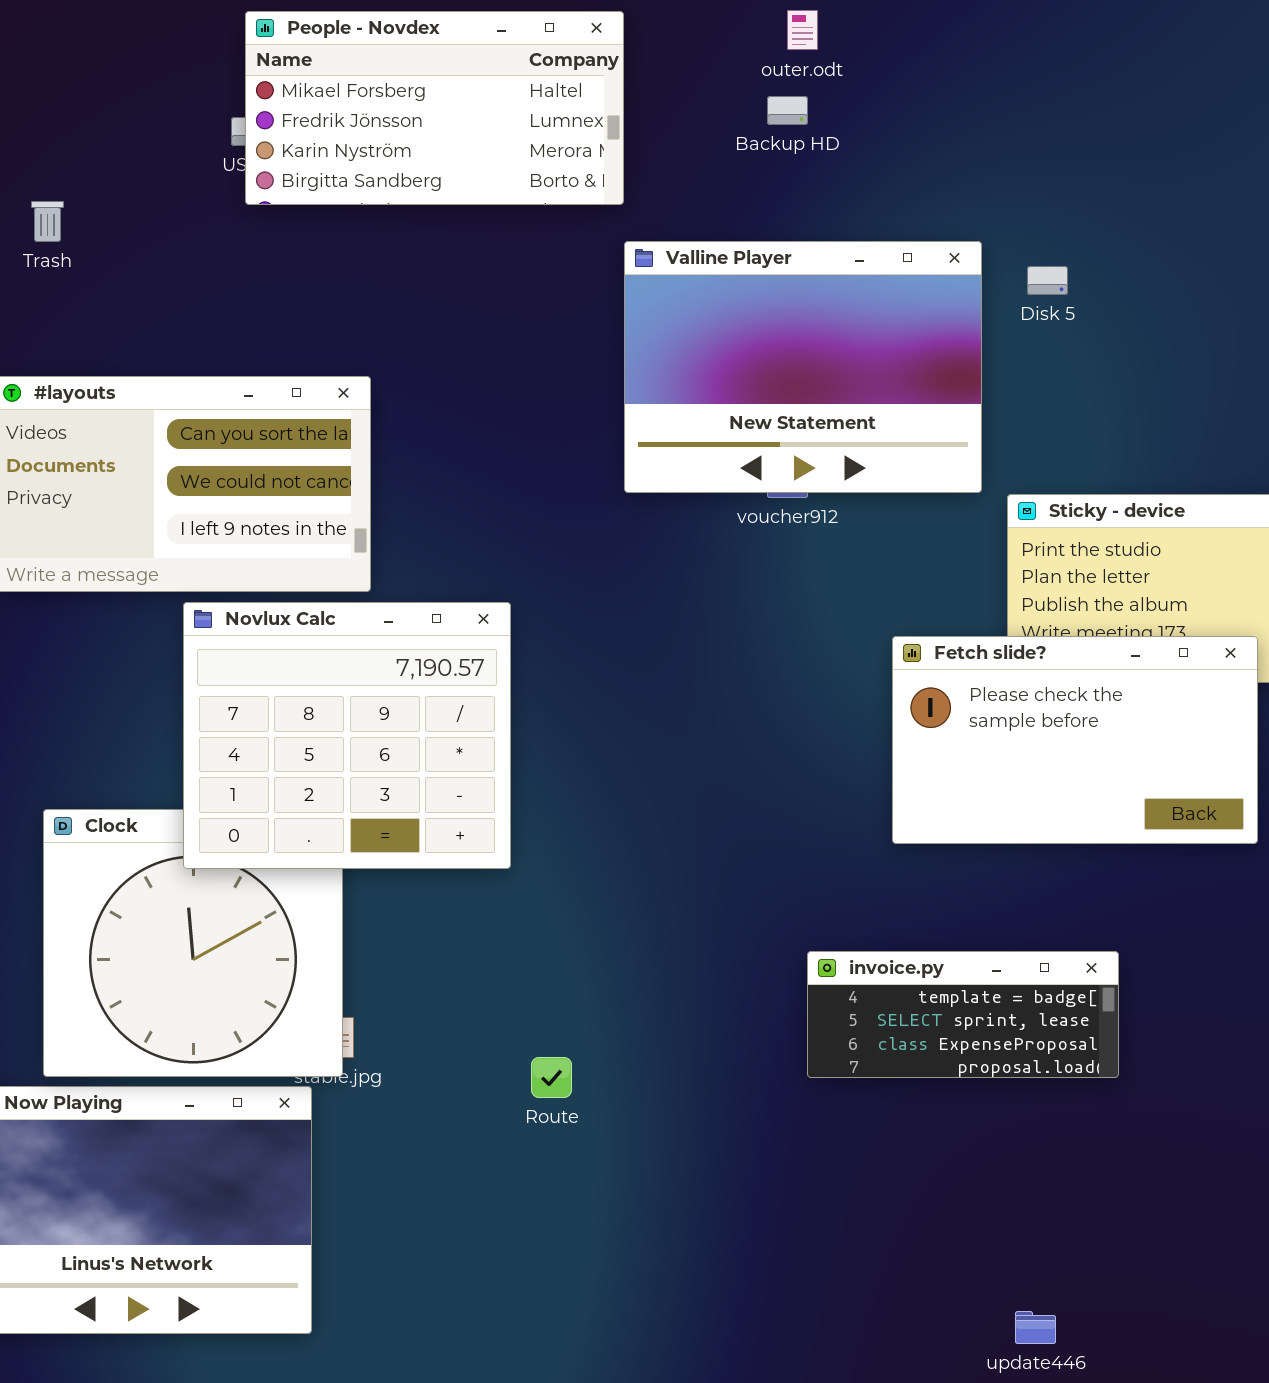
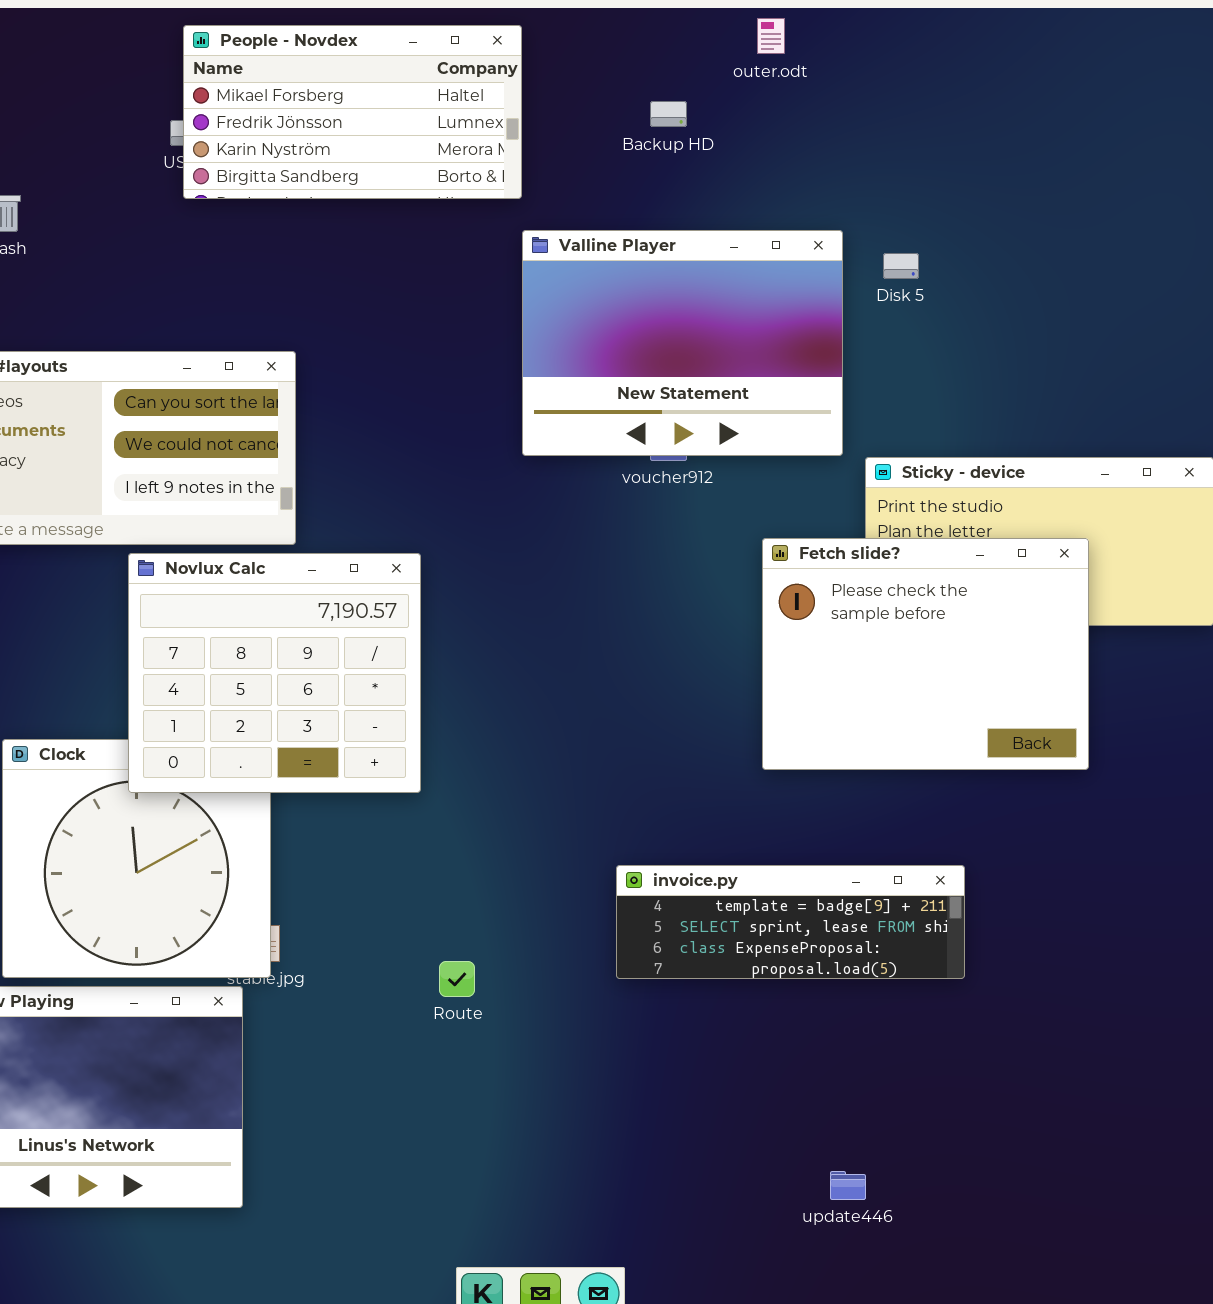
outer.odt: [787,10,818,50] -> [757,18,785,54], moved
Fetch slide?: [892,636,1258,844] -> [762,538,1089,770], resized
invoice.py: [807,951,1119,1078] -> [616,865,965,979], resized
update446: [1015,1311,1056,1344] -> [830,1171,866,1200], moved

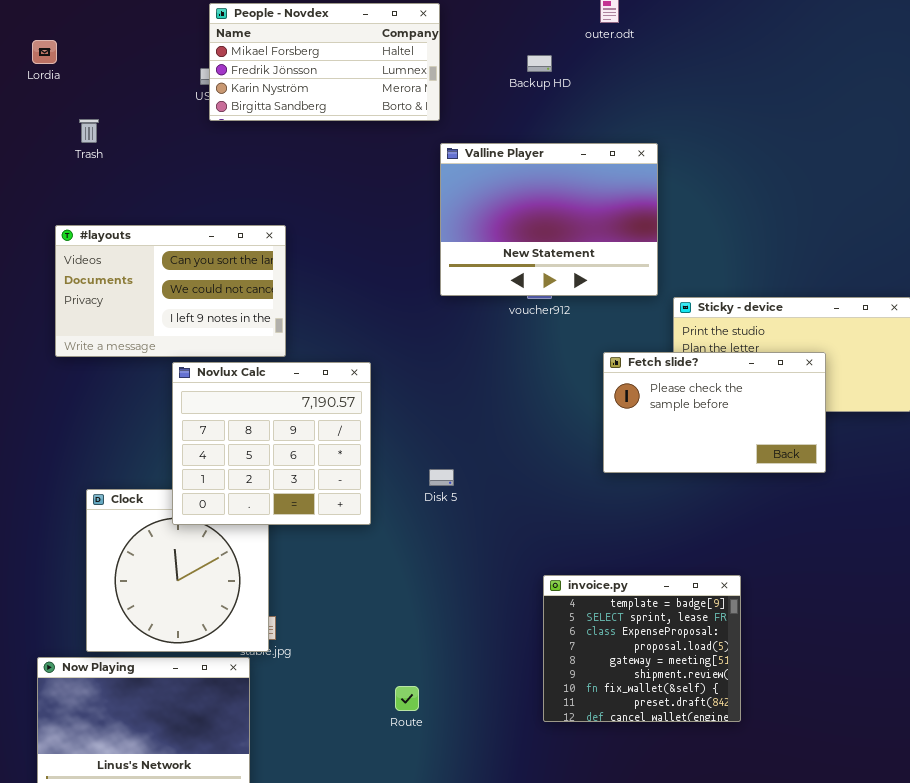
Disk 5: [883,253,919,279] -> [429,469,454,486], moved
Fetch slide?: [762,538,1089,770] -> [603,352,826,473], resized
invoice.py: [616,865,965,979] -> [543,575,741,722], resized
Route: [439,961,475,997] -> [395,686,419,711], moved

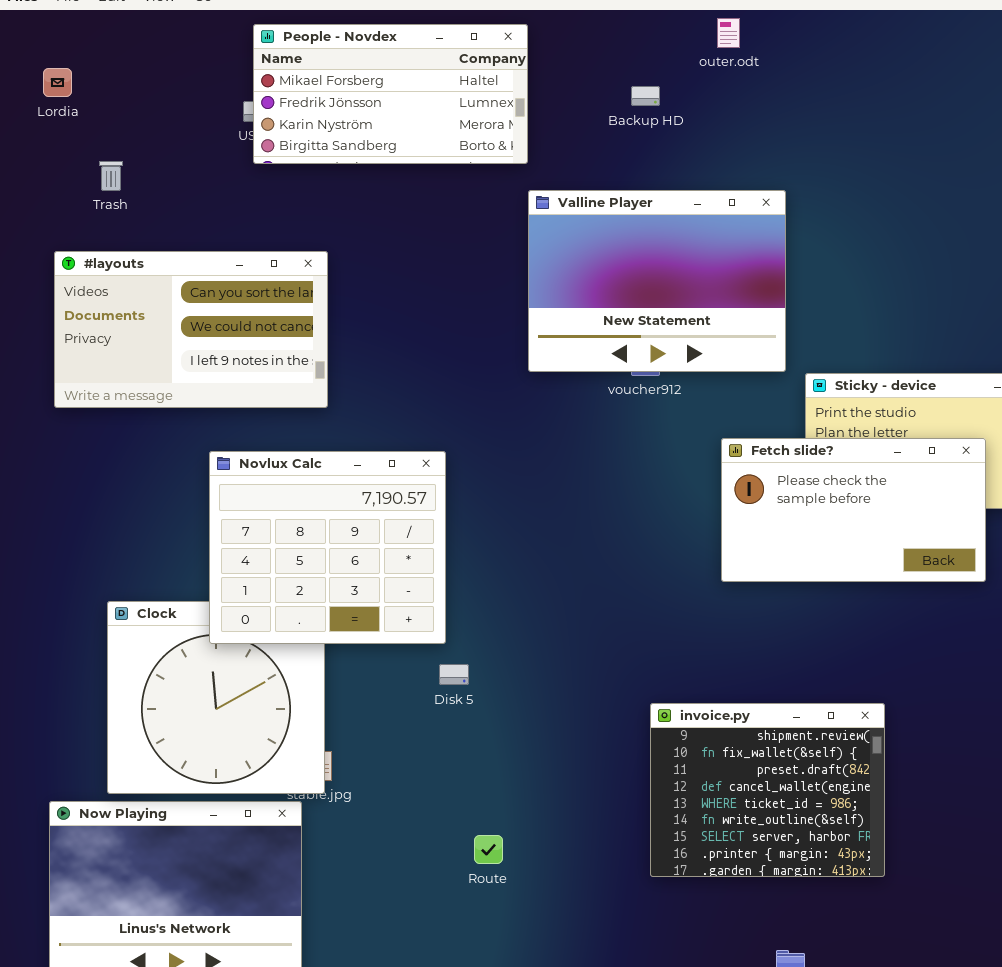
#layouts: [55,225,286,357] -> [54,251,328,408], moved
Disk 5: [429,469,454,486] -> [439,664,469,685], moved
invoice.py: [543,575,741,722] -> [650,703,885,877], scrolled down 5 rows

